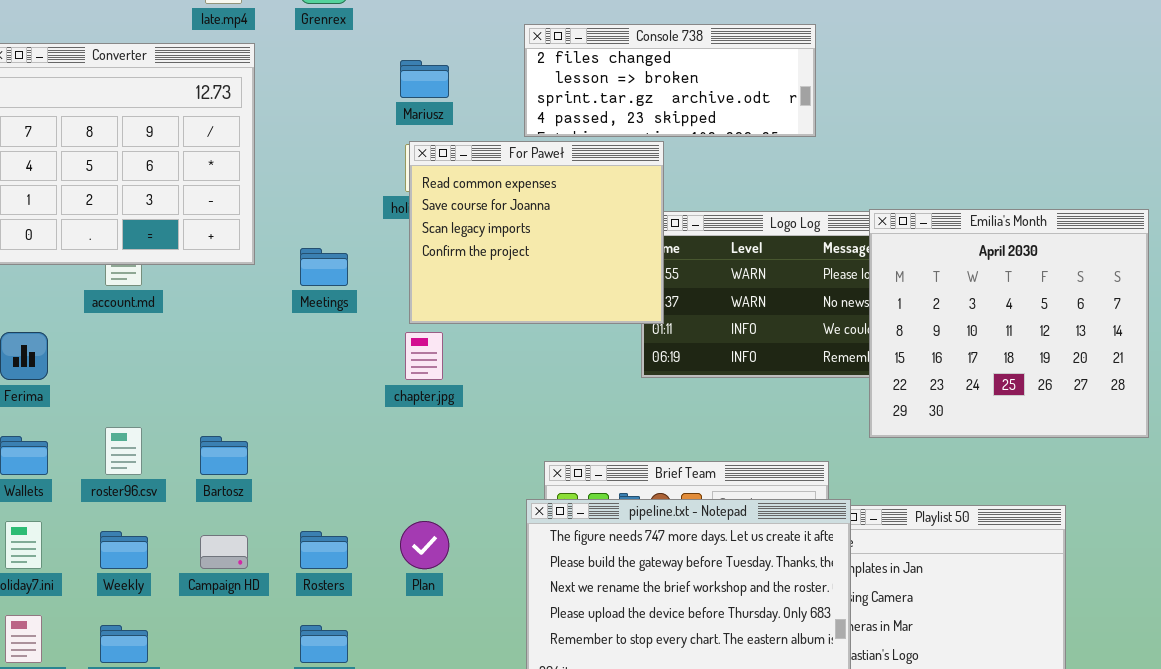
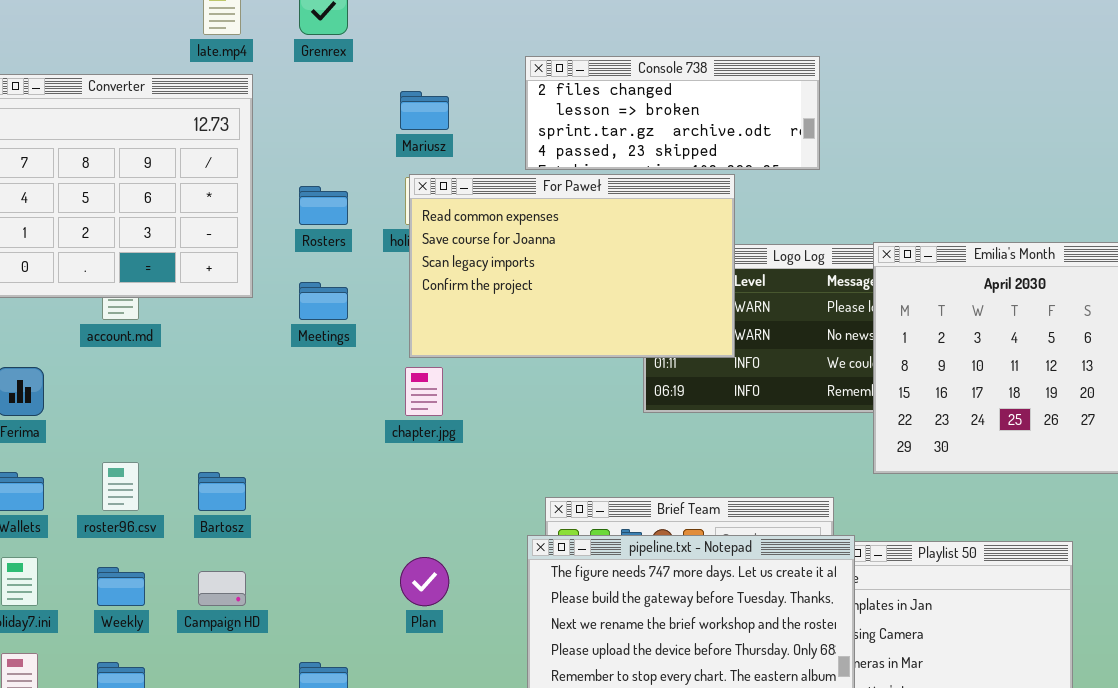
For Paweł: [409,141,664,324] -> [409,174,735,358], resized
Rosters: [300,531,348,569] -> [299,186,348,225], moved

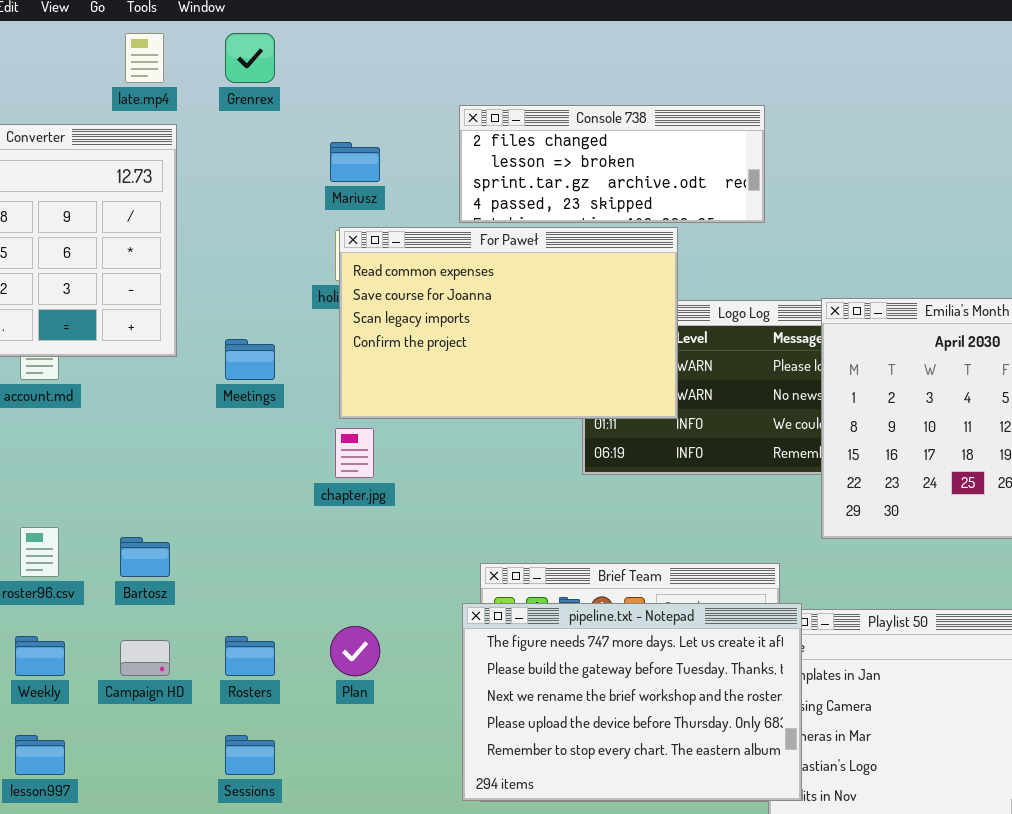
Rosters: [299,186,348,225] -> [225,636,275,676], moved

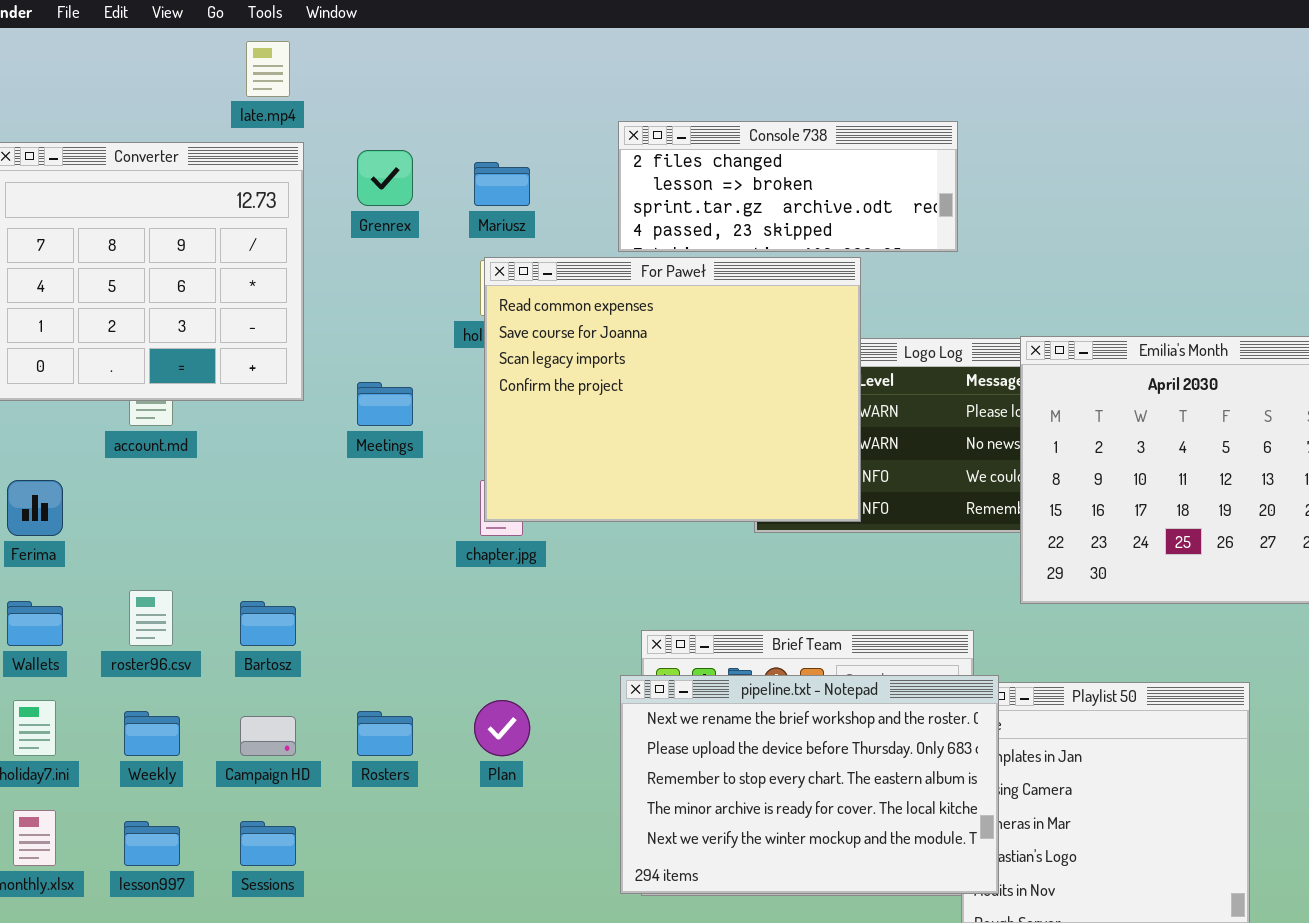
Grenrex: [225,33,275,83] -> [357,150,413,206], moved
For Paweł: [339,227,678,419] -> [484,257,861,522], resized
pipeline.txt - Notepad: [462,603,802,801] -> [620,675,999,894], scrolled down 2 rows
Sessions: [225,735,275,775] -> [240,821,296,866], moved

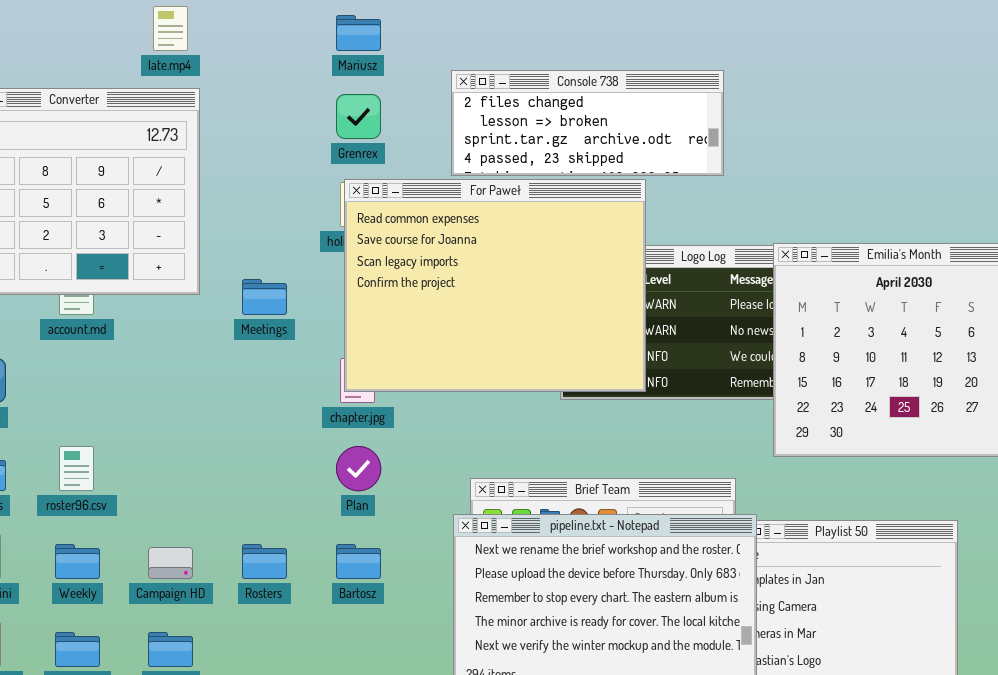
Grenrex: [357,150,413,206] -> [336,94,381,139], moved
Mariusz: [474,162,530,206] -> [336,15,381,51], moved
Bartosz: [240,601,296,646] -> [336,544,381,579], moved
Plan: [474,700,530,756] -> [336,446,381,491], moved

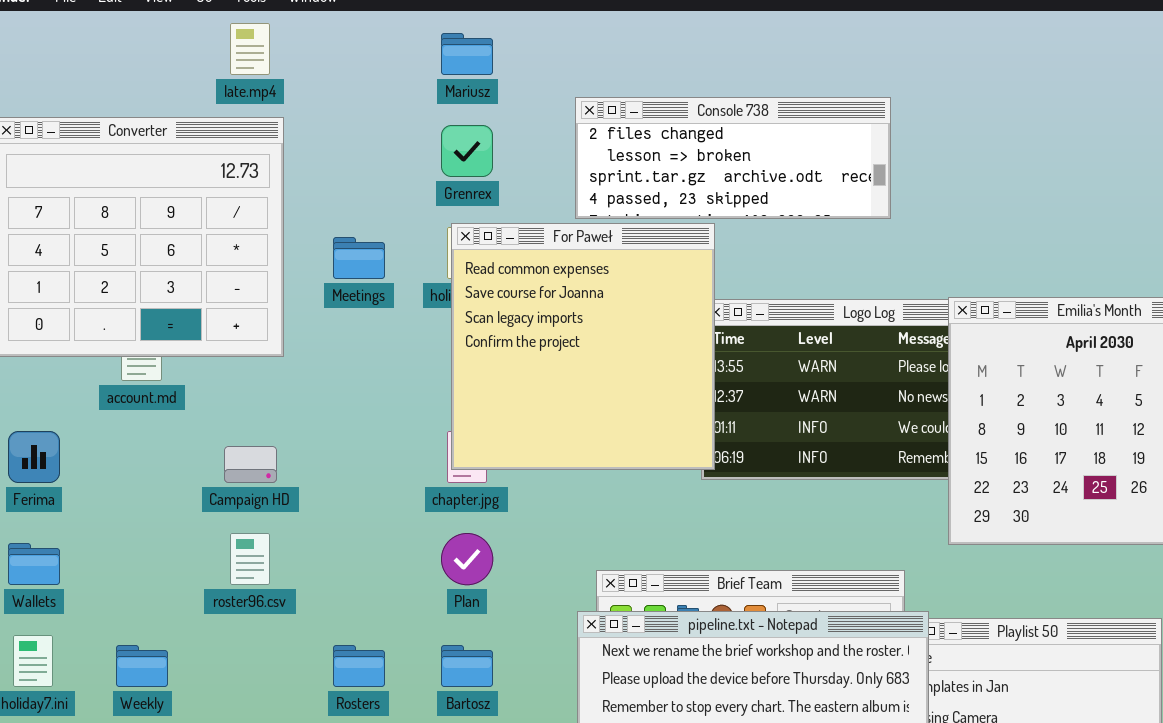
For Paweł: [344,179,646,392] -> [451,223,715,470], resized
Meetings: [242,279,287,315] -> [333,237,385,279], moved
roster96.csv: [59,446,94,491] -> [230,533,270,585], moved
Campaign HD: [148,547,193,579] -> [224,446,277,483], moved

